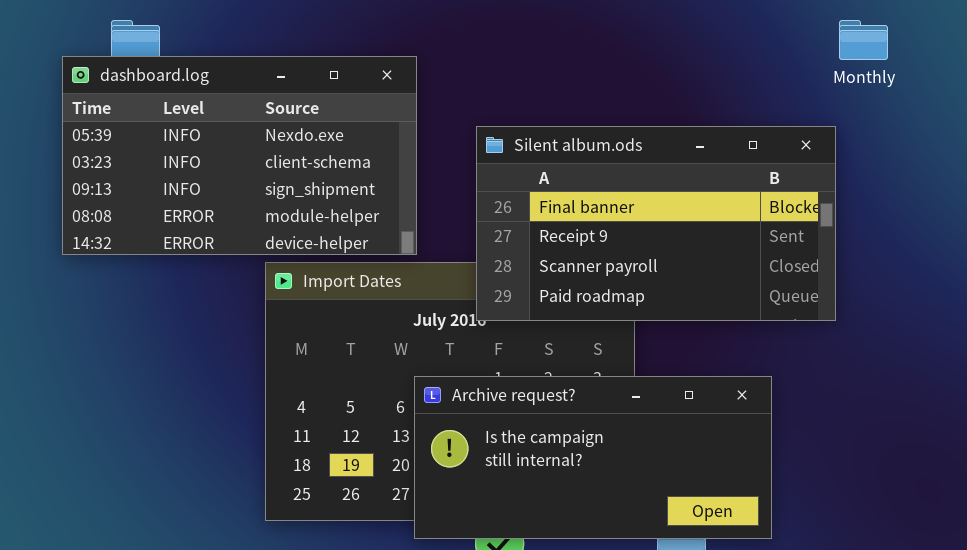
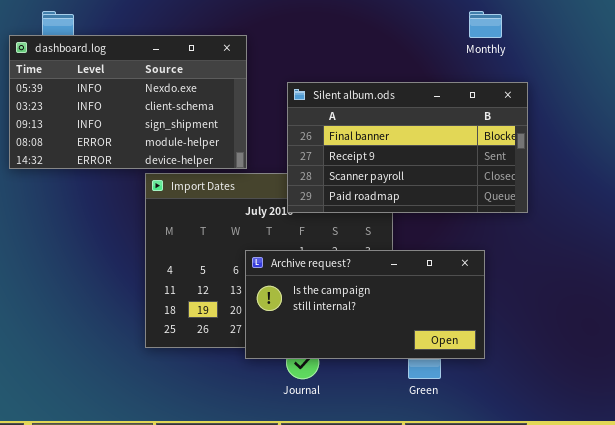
Monthly: [839,20,888,60] -> [469,11,502,38], moved

